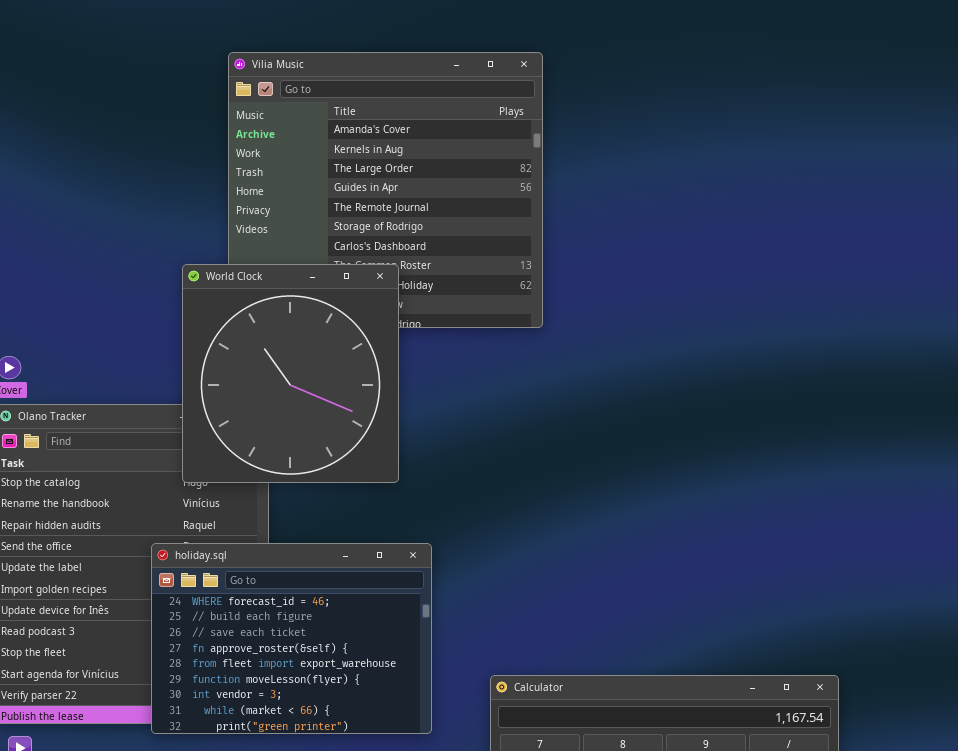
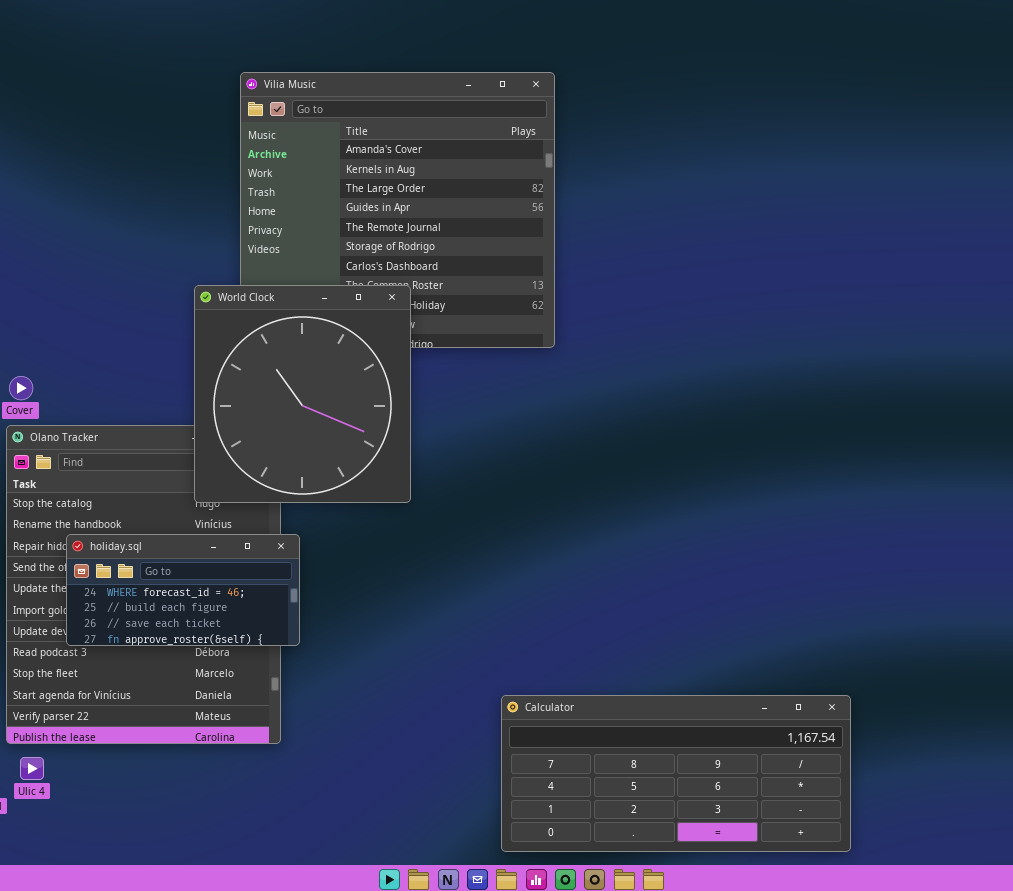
holiday.sql: [151,543,432,734] -> [66,534,300,646], moved, resized

